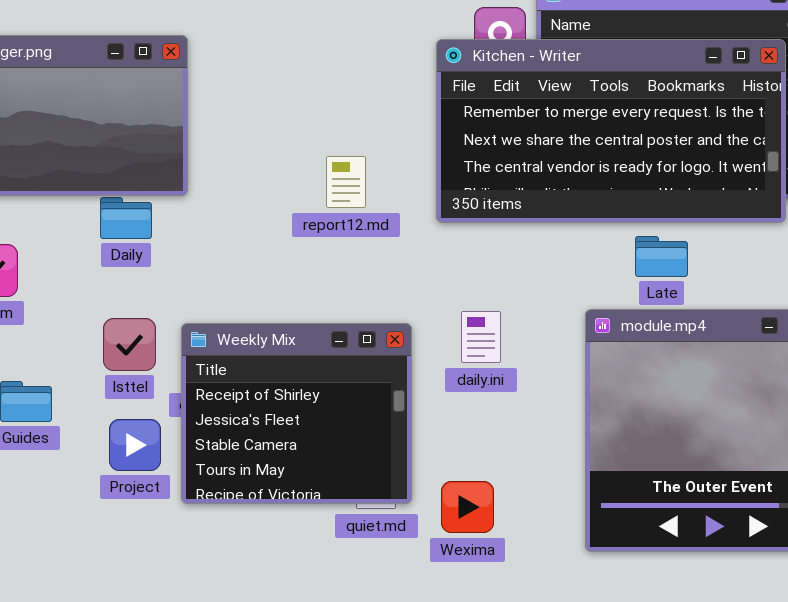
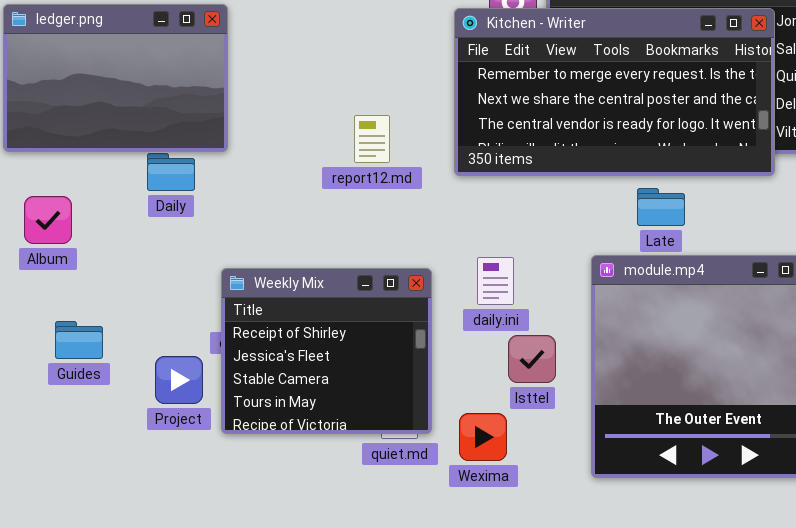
Isttel: [103,318,156,371] -> [508,335,556,383], moved

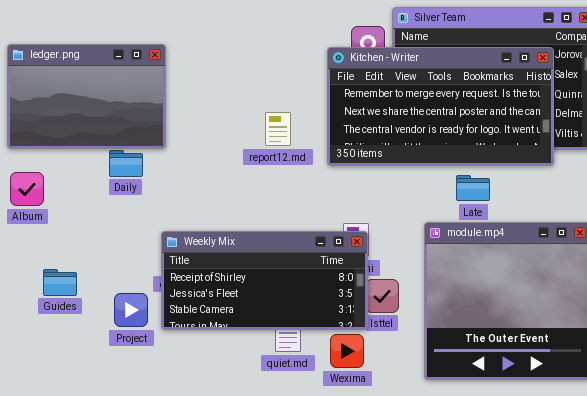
report12.md: [354,115,390,163] -> [265,112,291,146], moved
Album: [24,196,72,244] -> [10,172,44,206], moved
Weekly Mix: [221,268,432,434] -> [161,231,368,330], resized

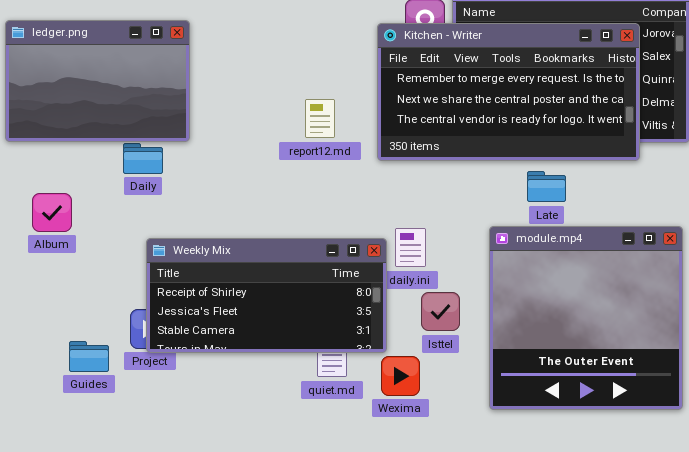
Album: [10,172,44,206] -> [32,193,72,232], moved
Weekly Mix: [161,231,368,330] -> [146,238,387,353], moved
Guides: [43,269,77,296] -> [69,341,109,372], moved

